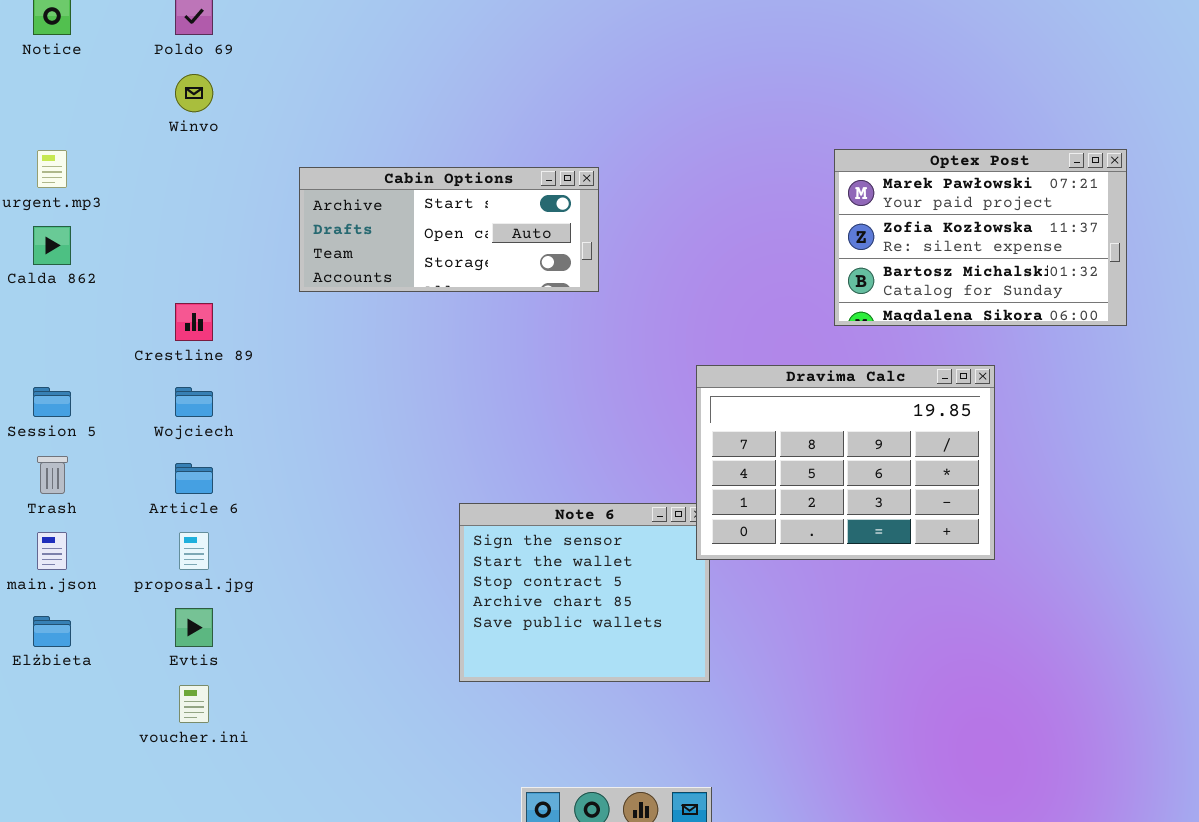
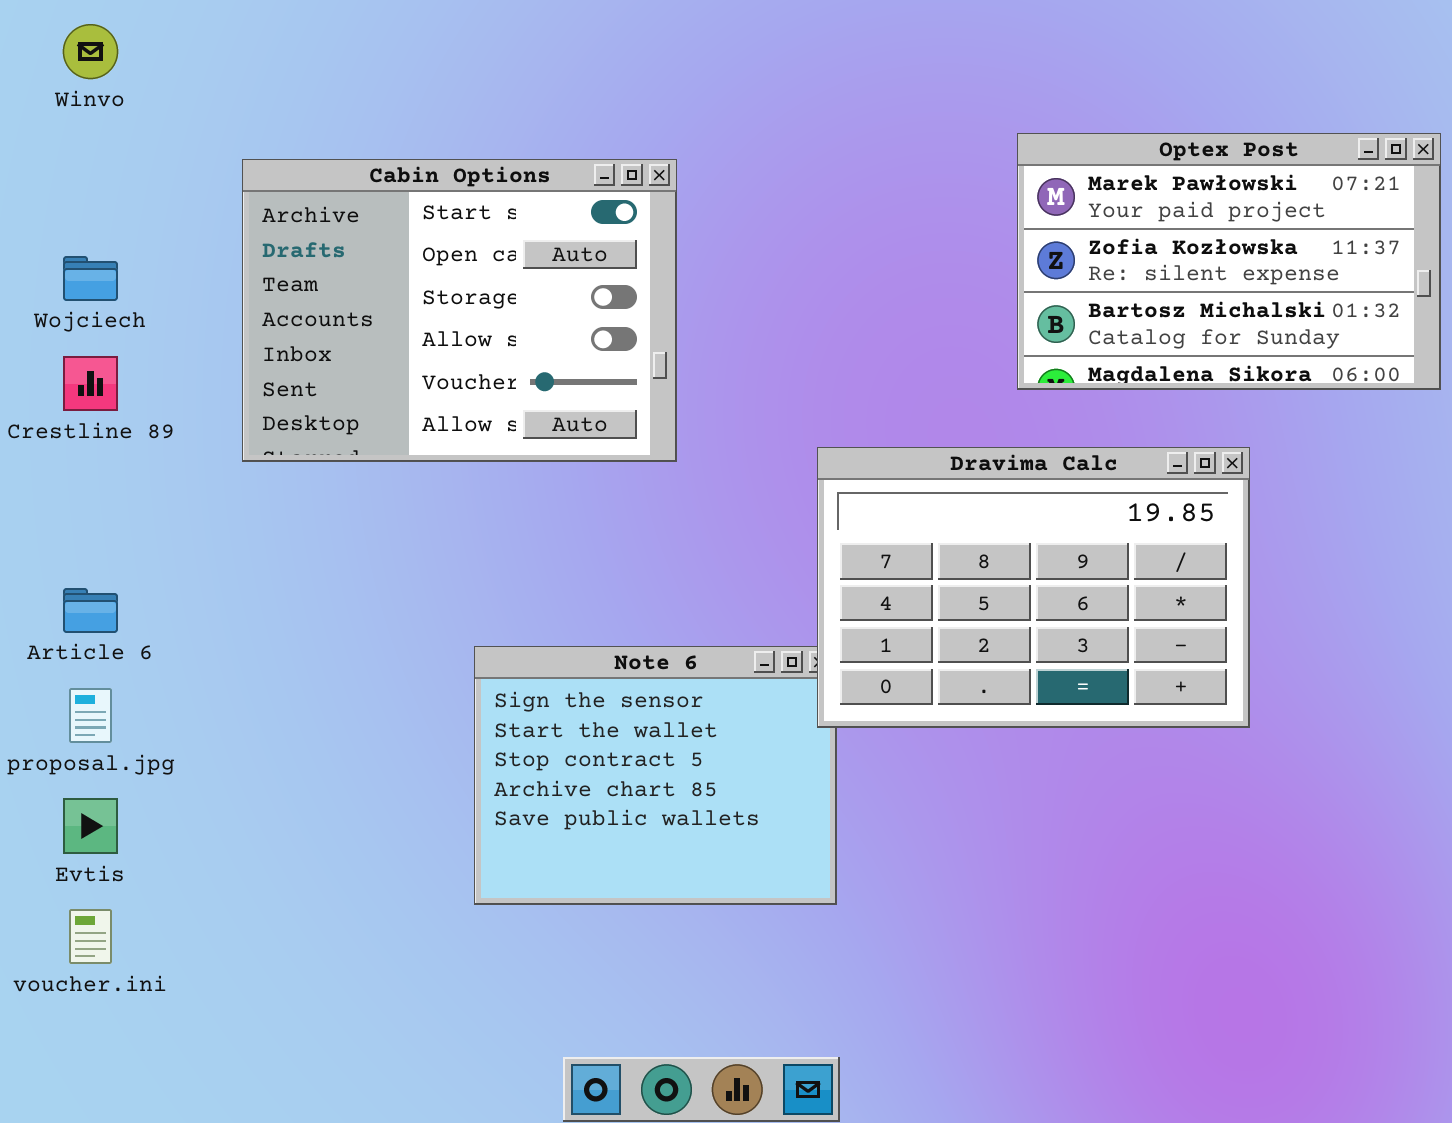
Cabin Options: [299,167,599,292] -> [242,159,677,462], resized
Wojciech: [175,387,213,417] -> [63,256,118,301], moved

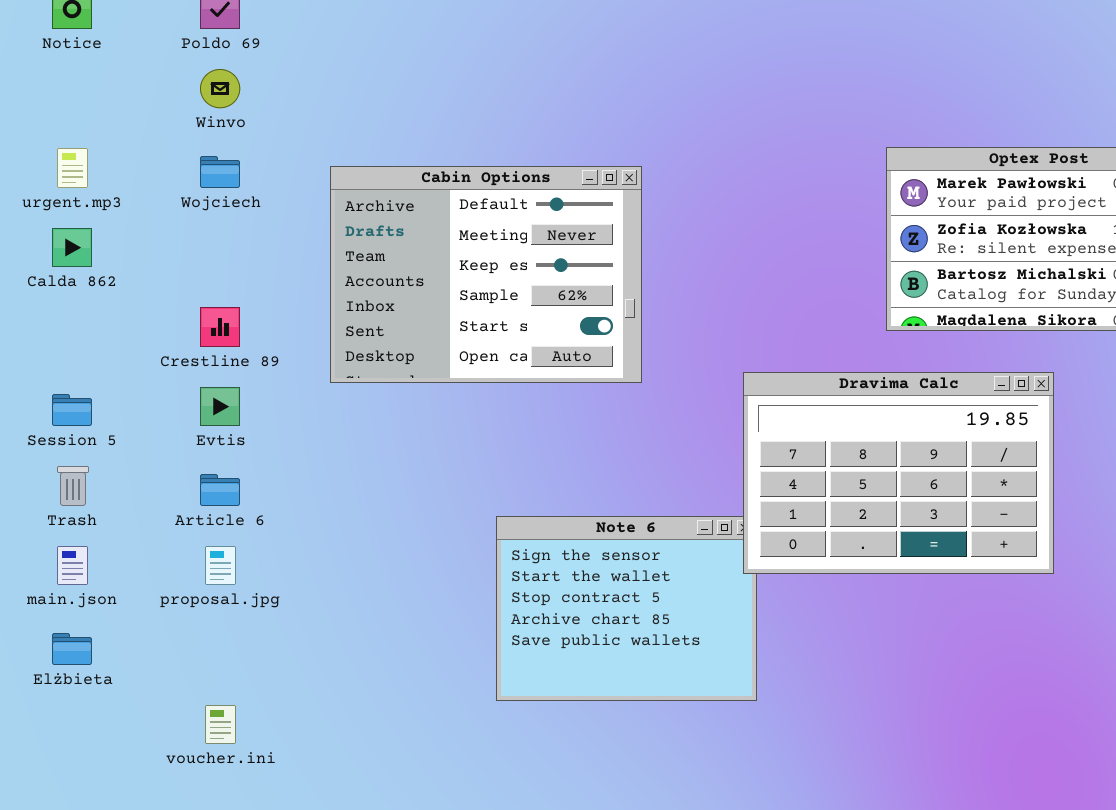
Cabin Options: [242,159,677,462] -> [330,166,642,383], scrolled up 4 rows
Wojciech: [63,256,118,301] -> [200,156,240,188], moved
Evtis: [63,798,118,854] -> [200,387,240,426], moved

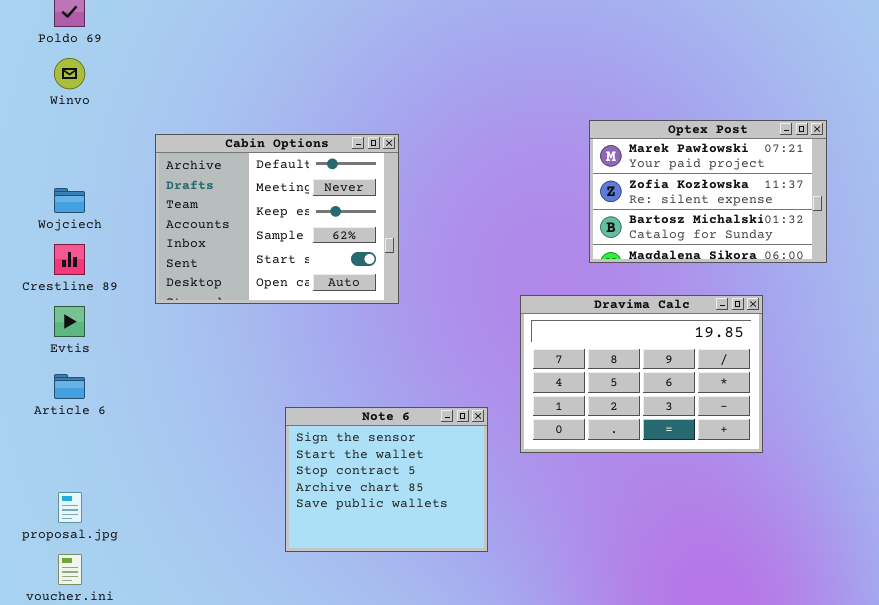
Wojciech: [200,156,240,188] -> [54,188,85,213], moved
Dravima Calc: [743,372,1054,574] -> [520,295,763,453], moved
proposal.jpg: [205,546,236,585] -> [58,492,82,523], moved

